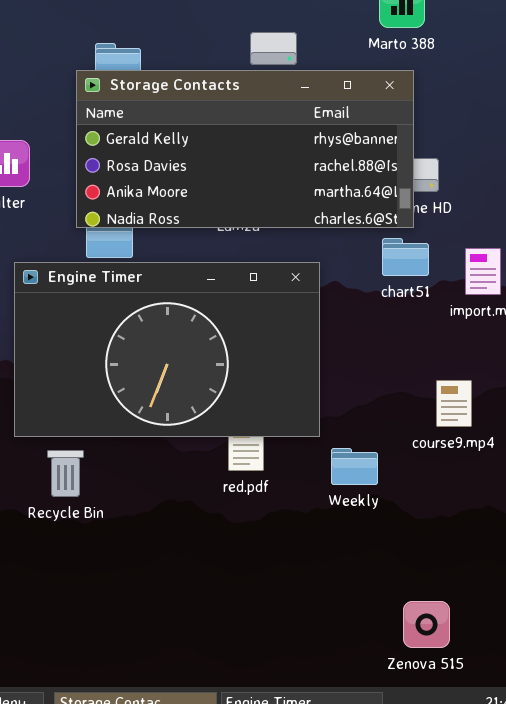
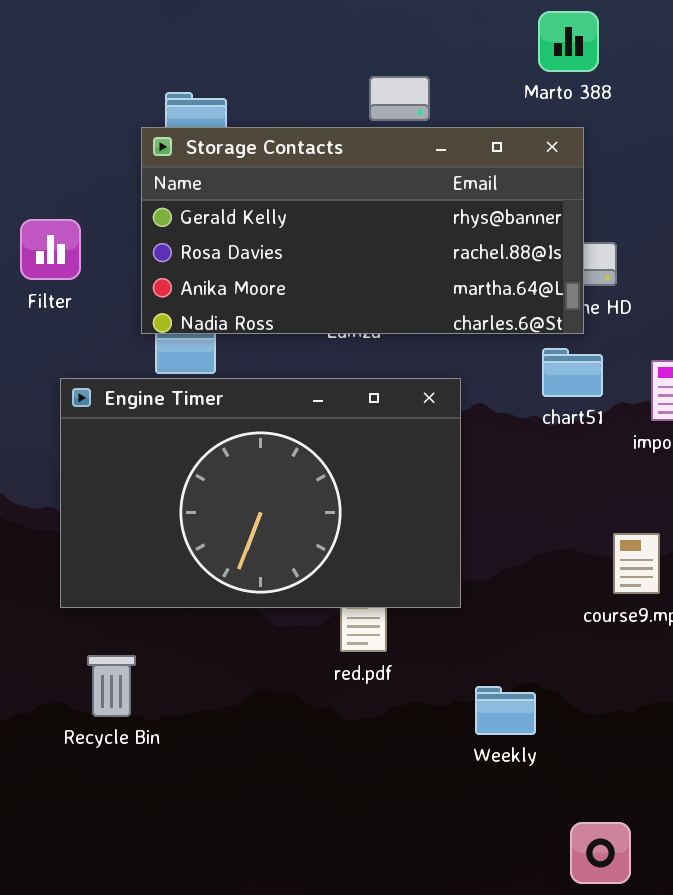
Weekly: [331,448,378,485] -> [475,686,536,735], moved
Recycle Bin: [47,450,84,497] -> [87,655,136,717], moved

